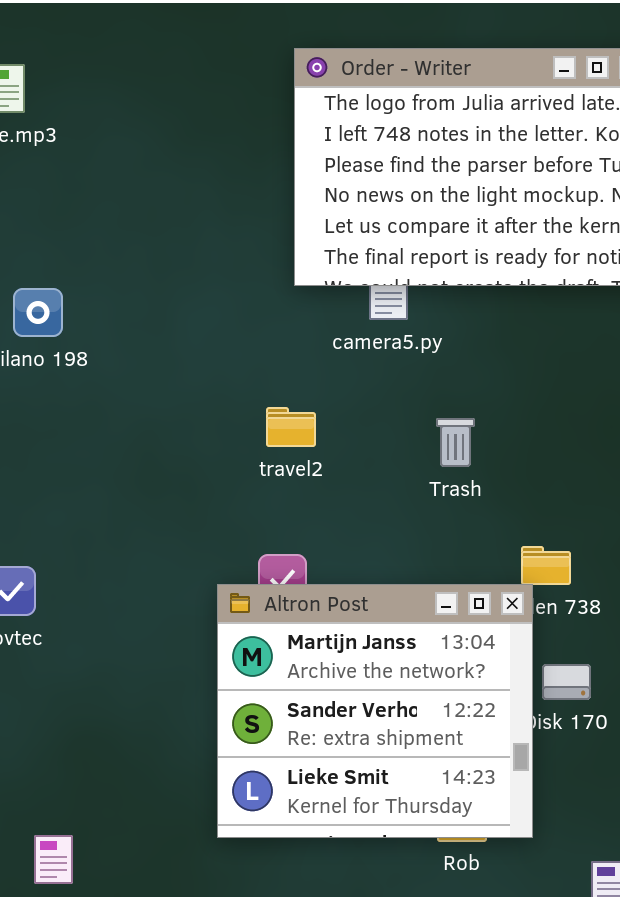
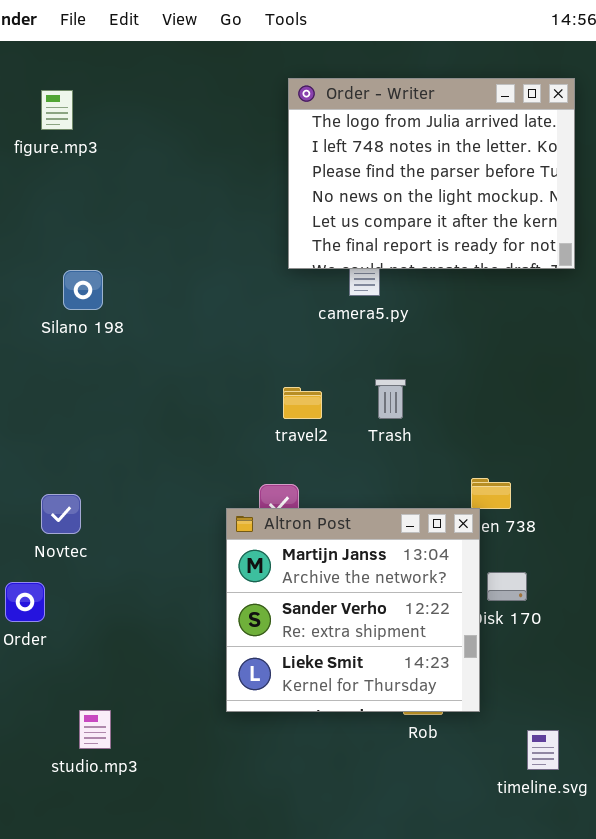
travel2: [266,407,316,447] -> [283,387,322,419], moved
Trash: [436,418,475,467] -> [375,379,406,419], moved

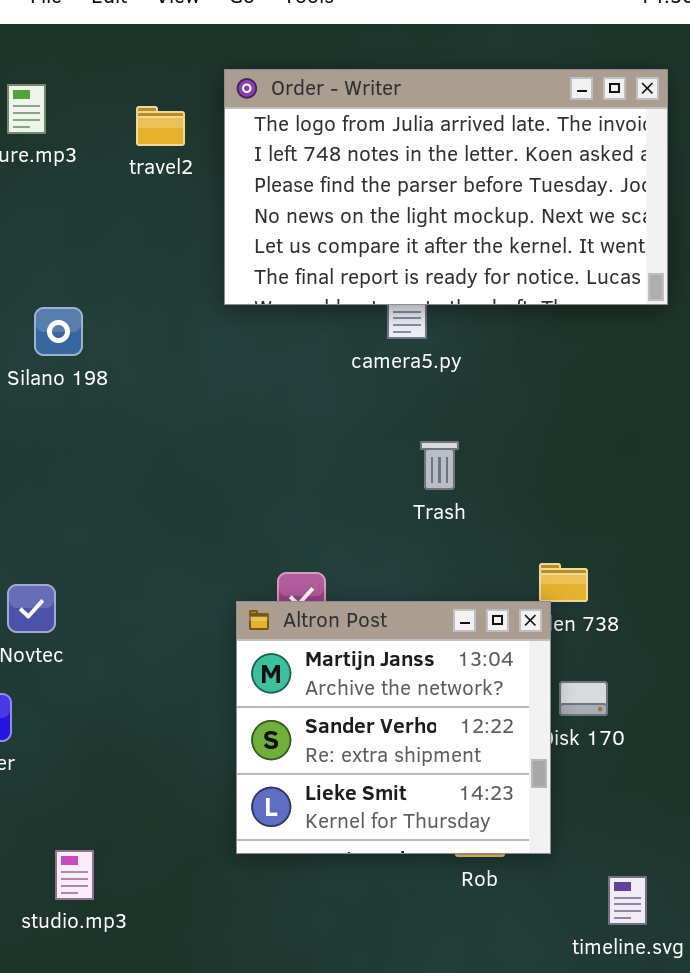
Order - Writer: [288,78,575,269] -> [224,69,668,305], resized
travel2: [283,387,322,419] -> [136,106,185,146], moved

